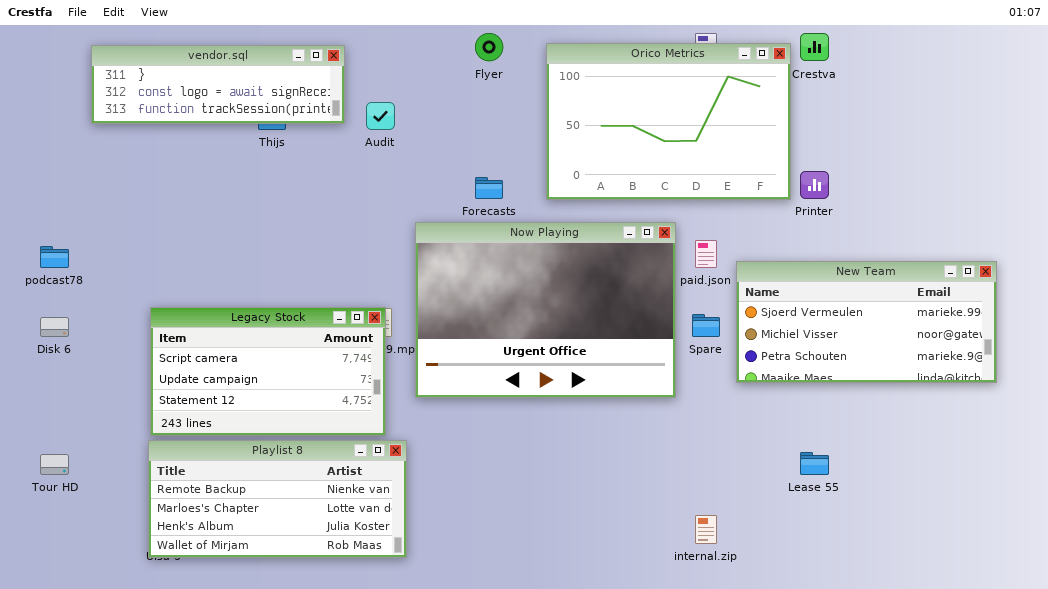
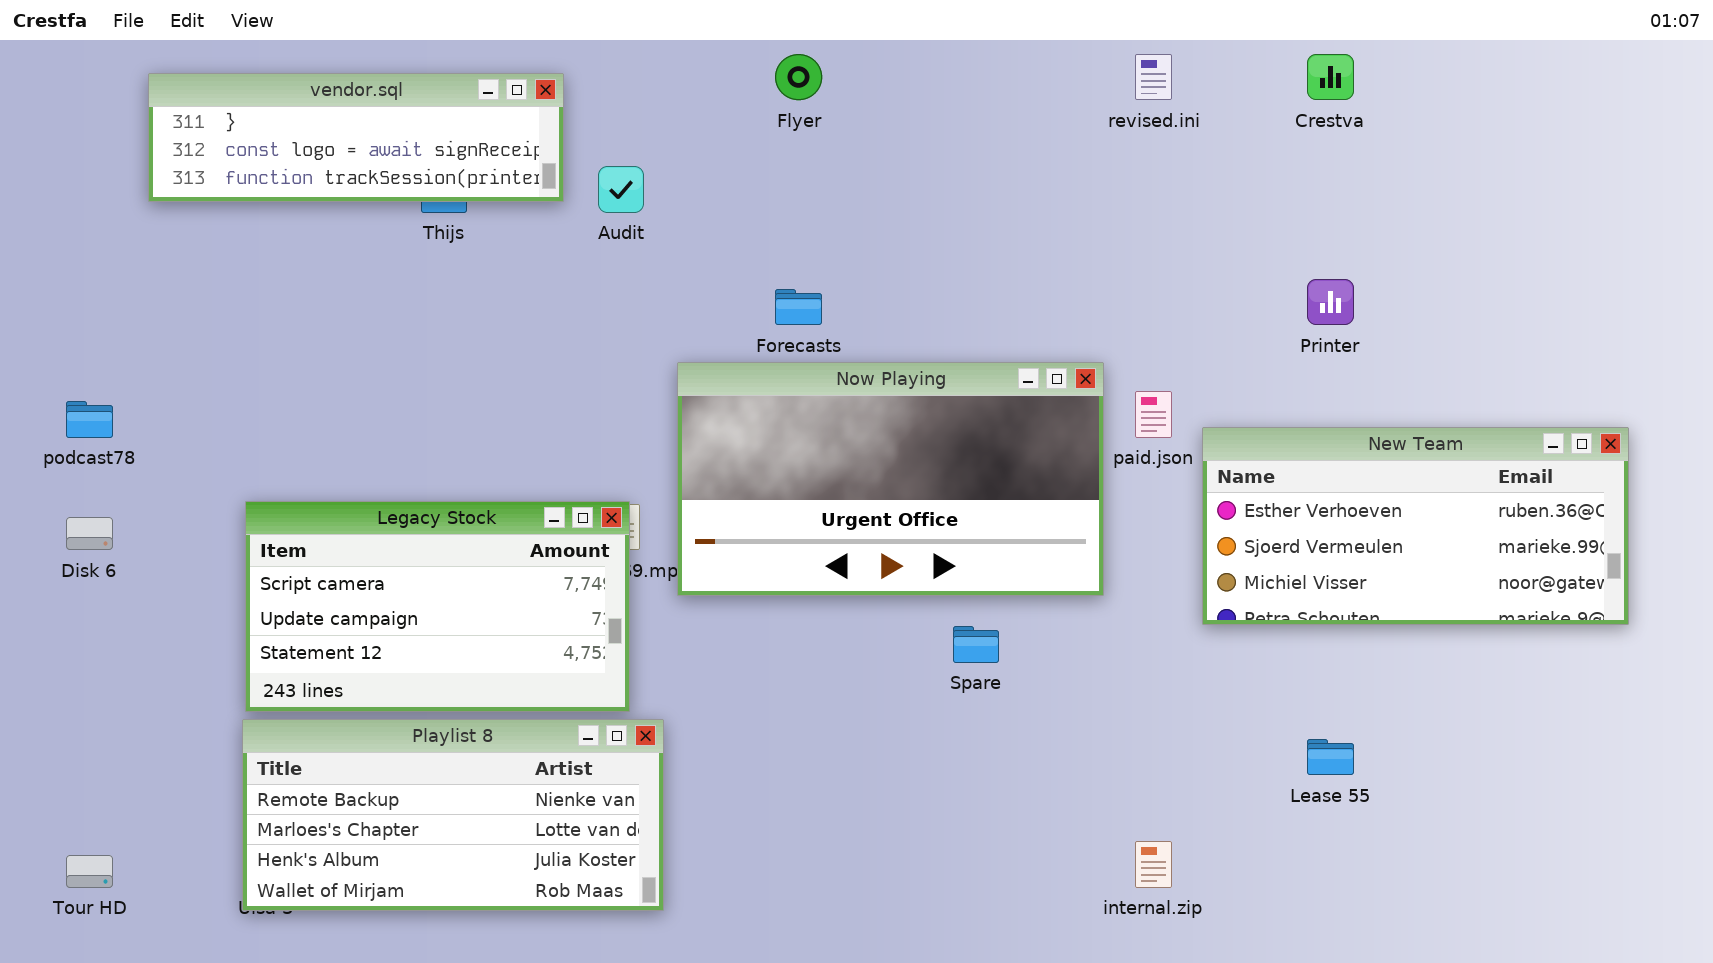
Orico Metrics: [546,43,791,200] -> none, closed
Now Playing: [415,222,676,398] -> [677,362,1104,596], resized
New Team: [736,261,997,383] -> [1202,427,1629,625], scrolled up 1 row
Spare: [692,314,720,337] -> [953,626,999,663], moved
Tour HD: [40,454,69,475] -> [66,855,113,888], moved

